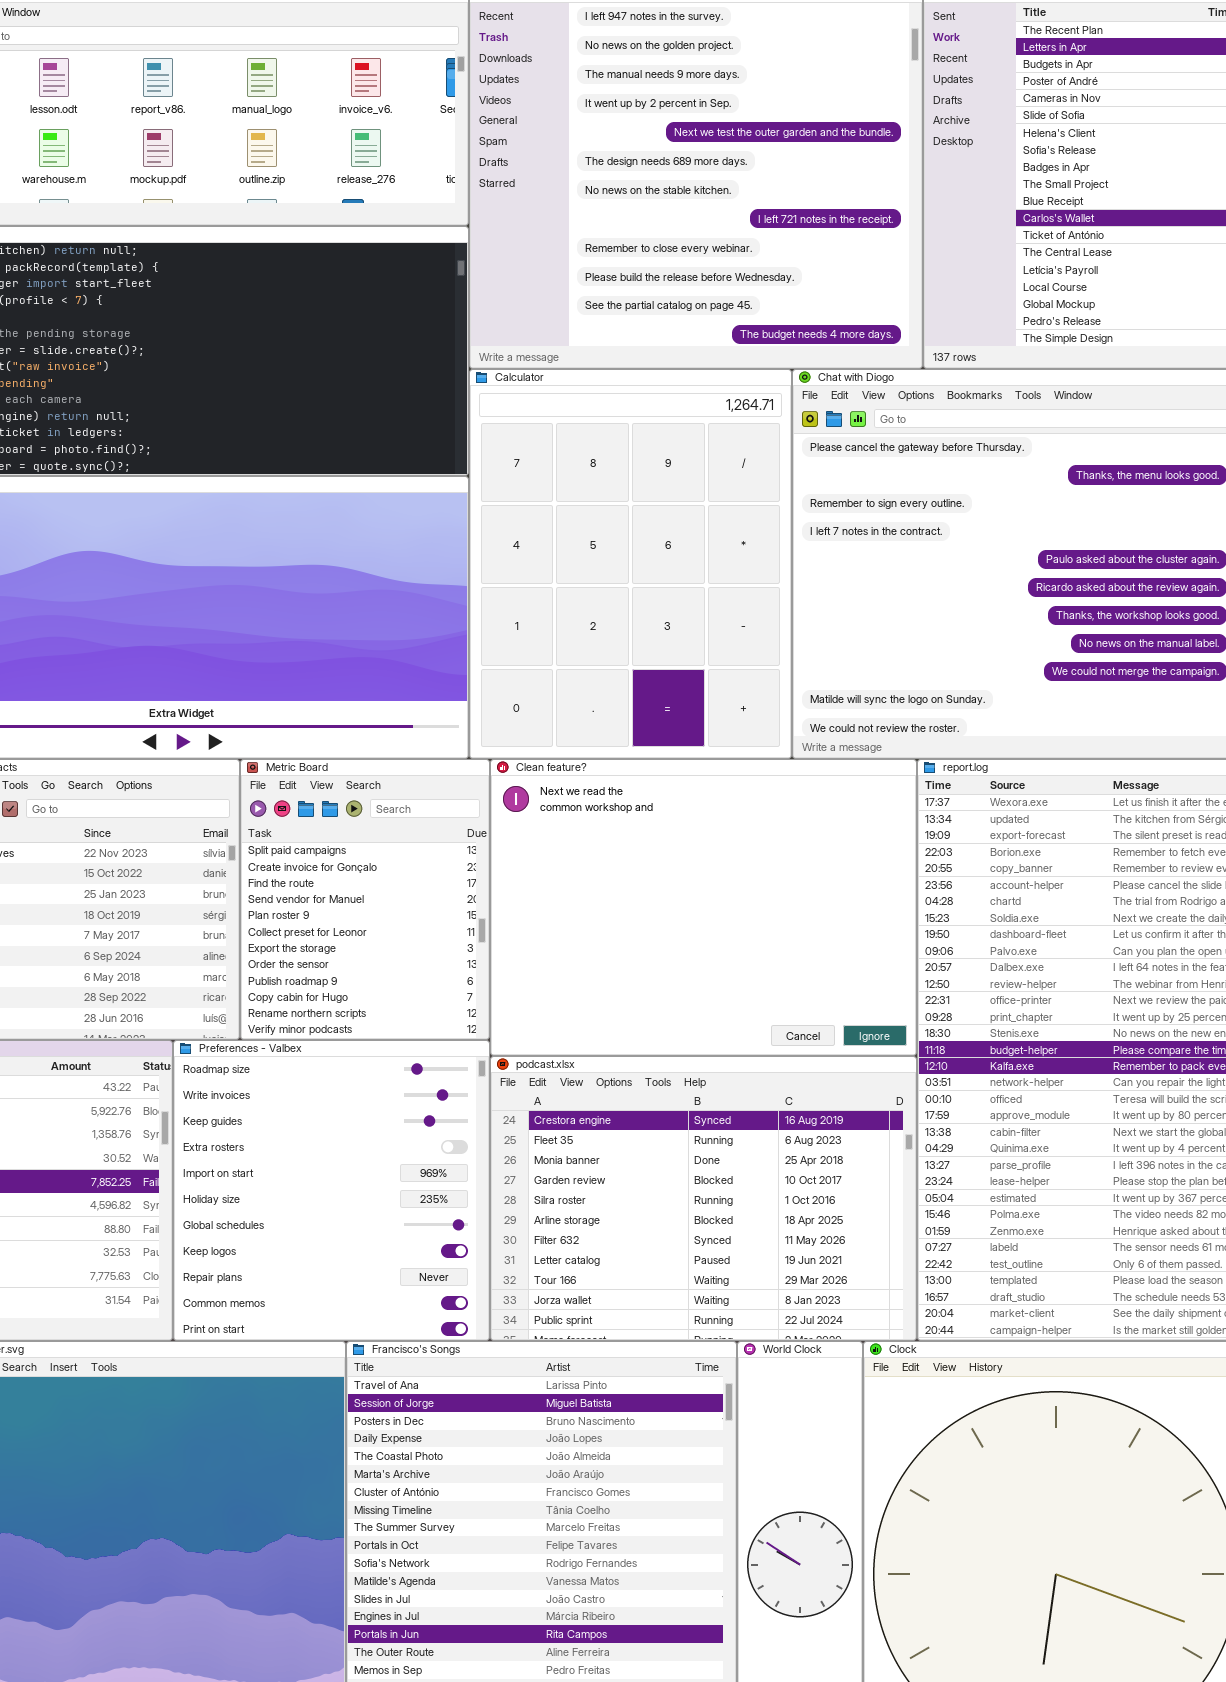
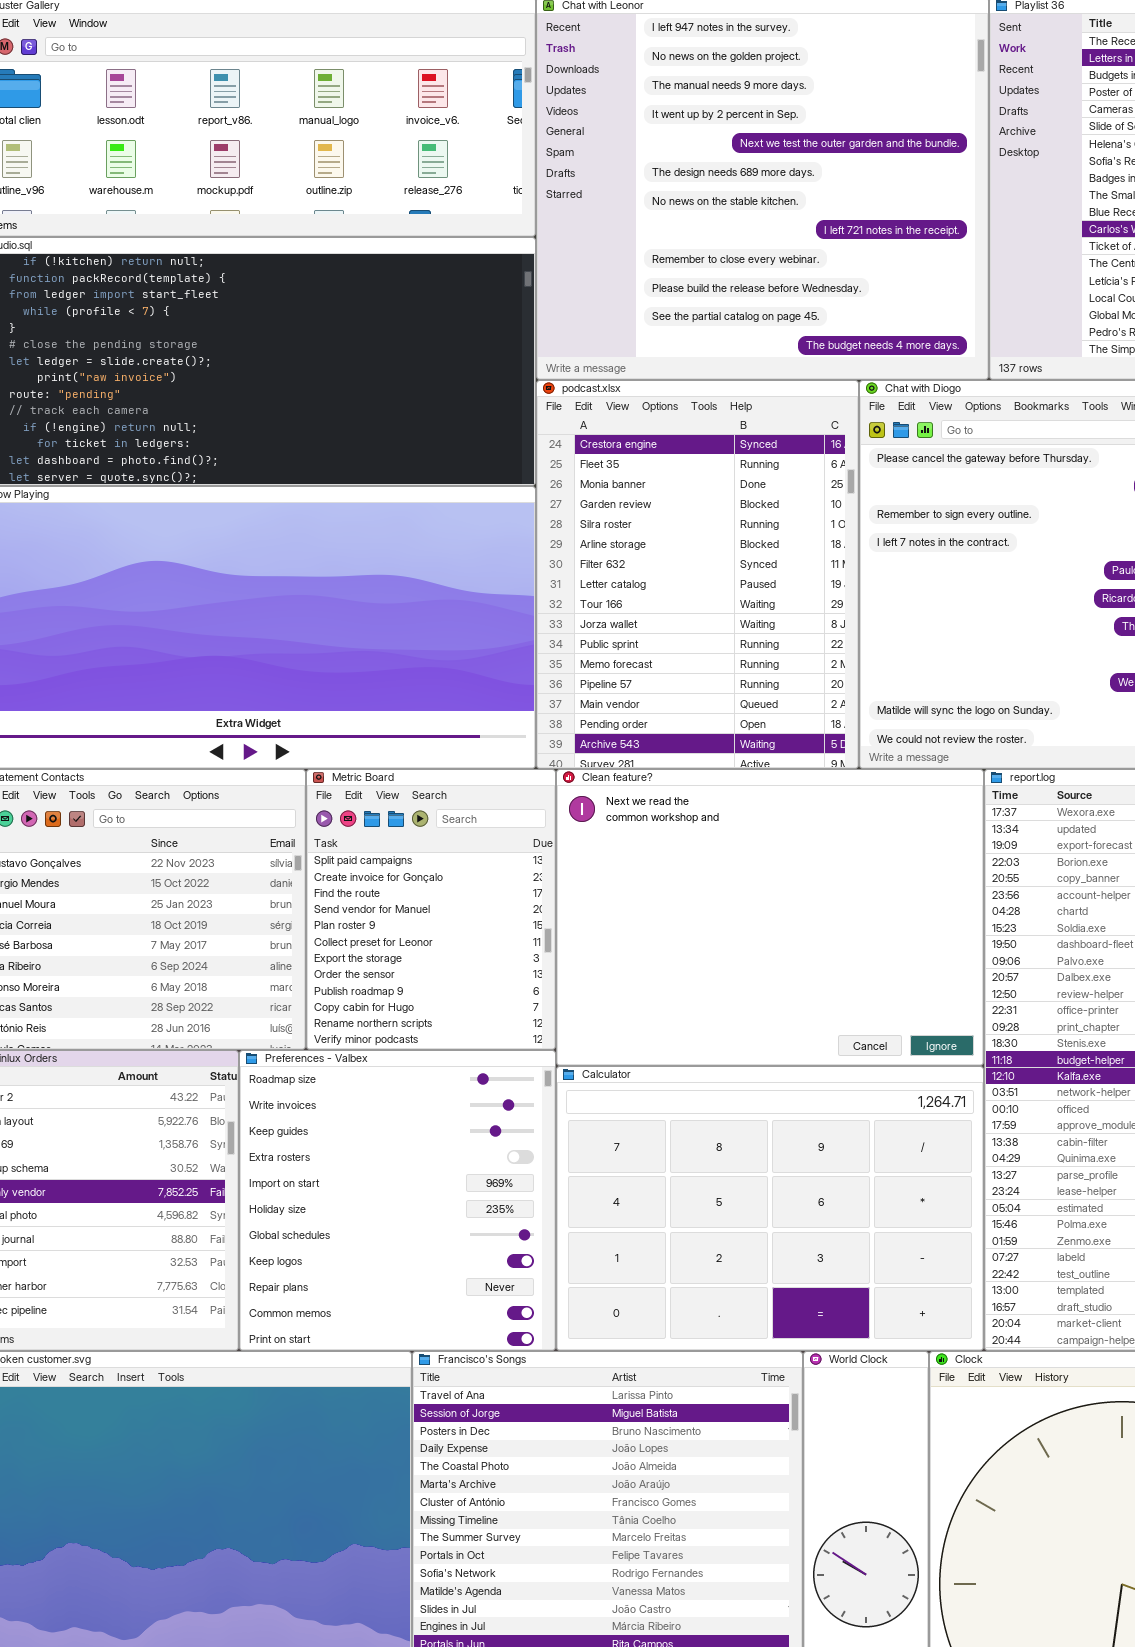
Calculator: [469,369,792,759] -> [556,1066,984,1351], moved, resized
podcast.xlsx: [490,1056,917,1341] -> [536,380,859,769], moved, resized

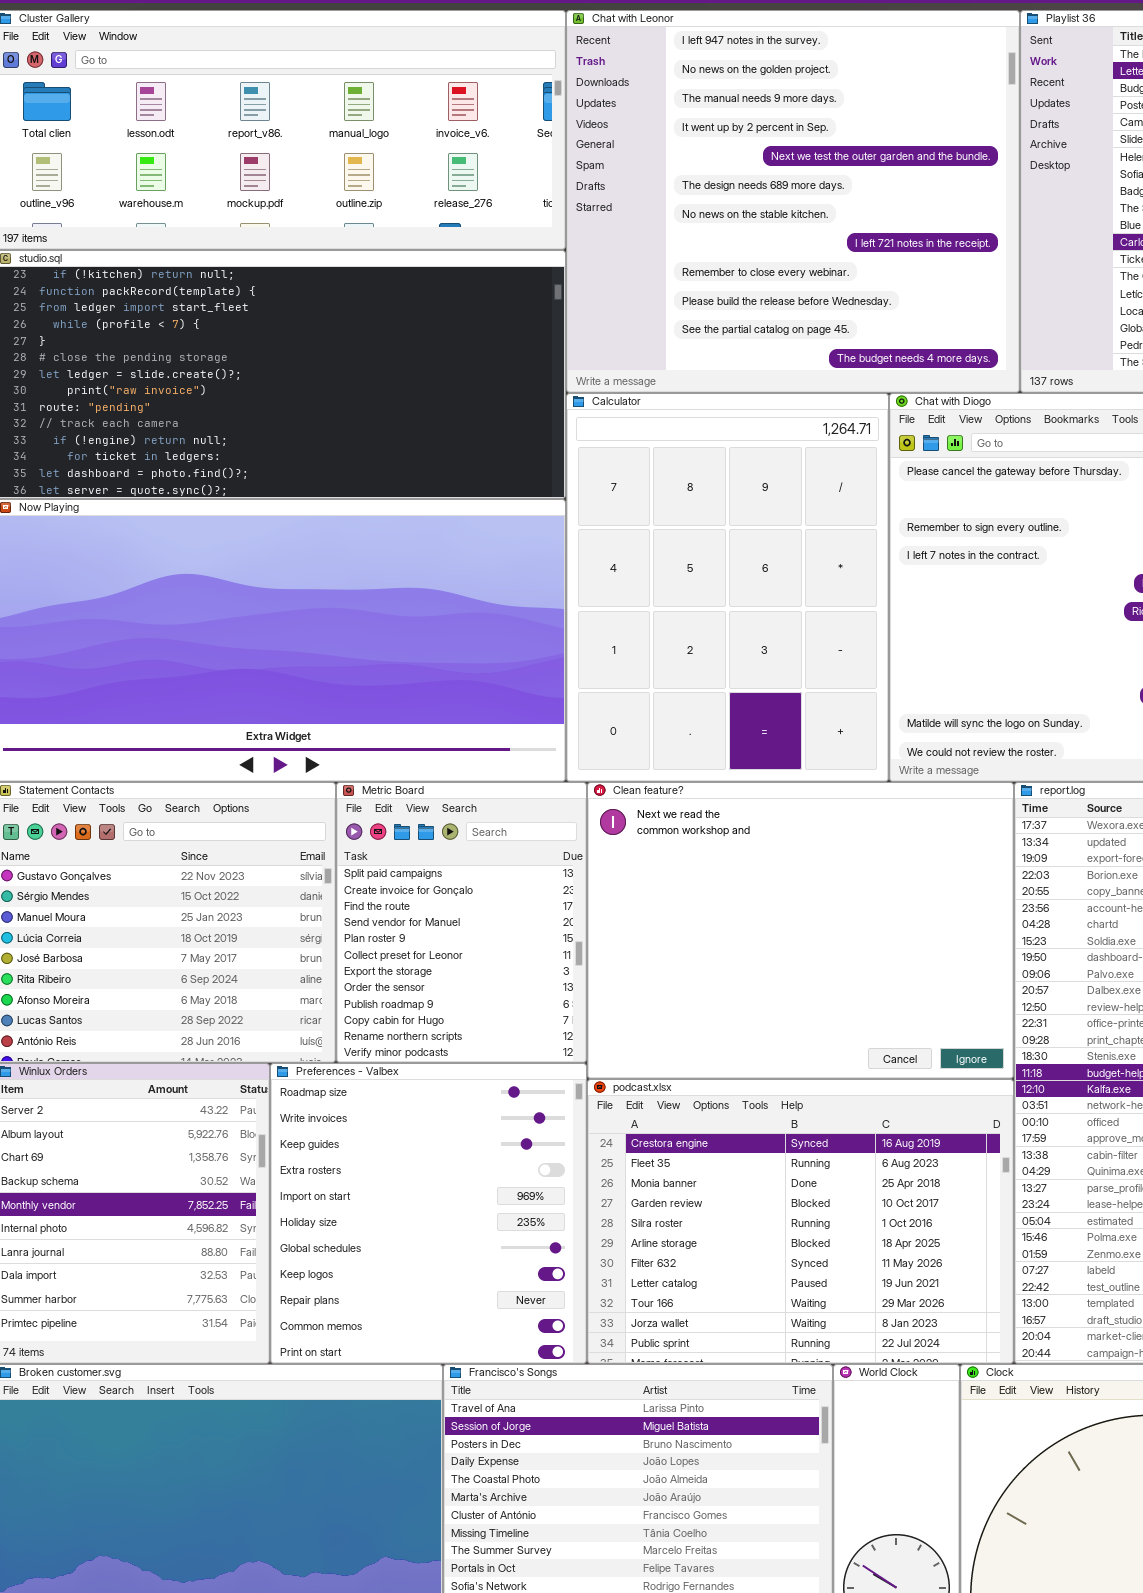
podcast.xlsx: [536,380,859,769] -> [587,1079,1014,1364], moved, resized
Calculator: [556,1066,984,1351] -> [566,393,889,782], moved, resized

